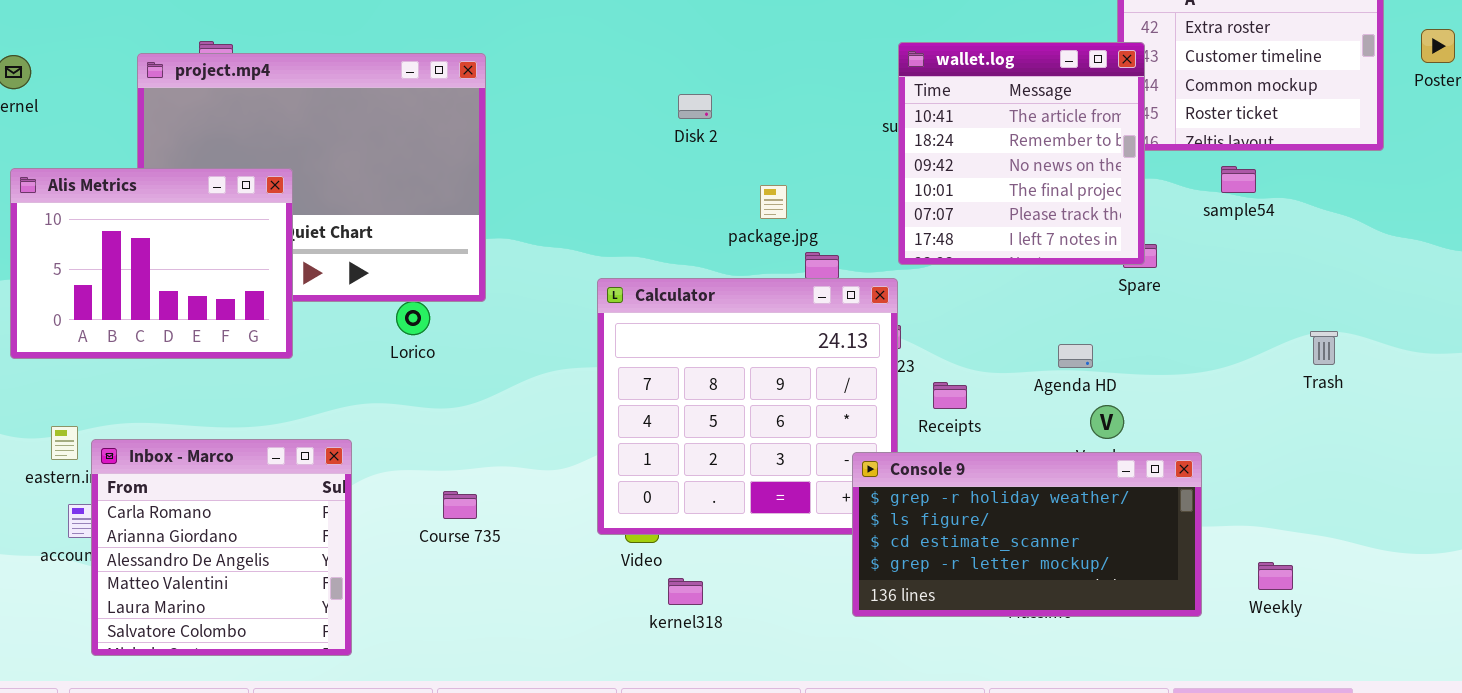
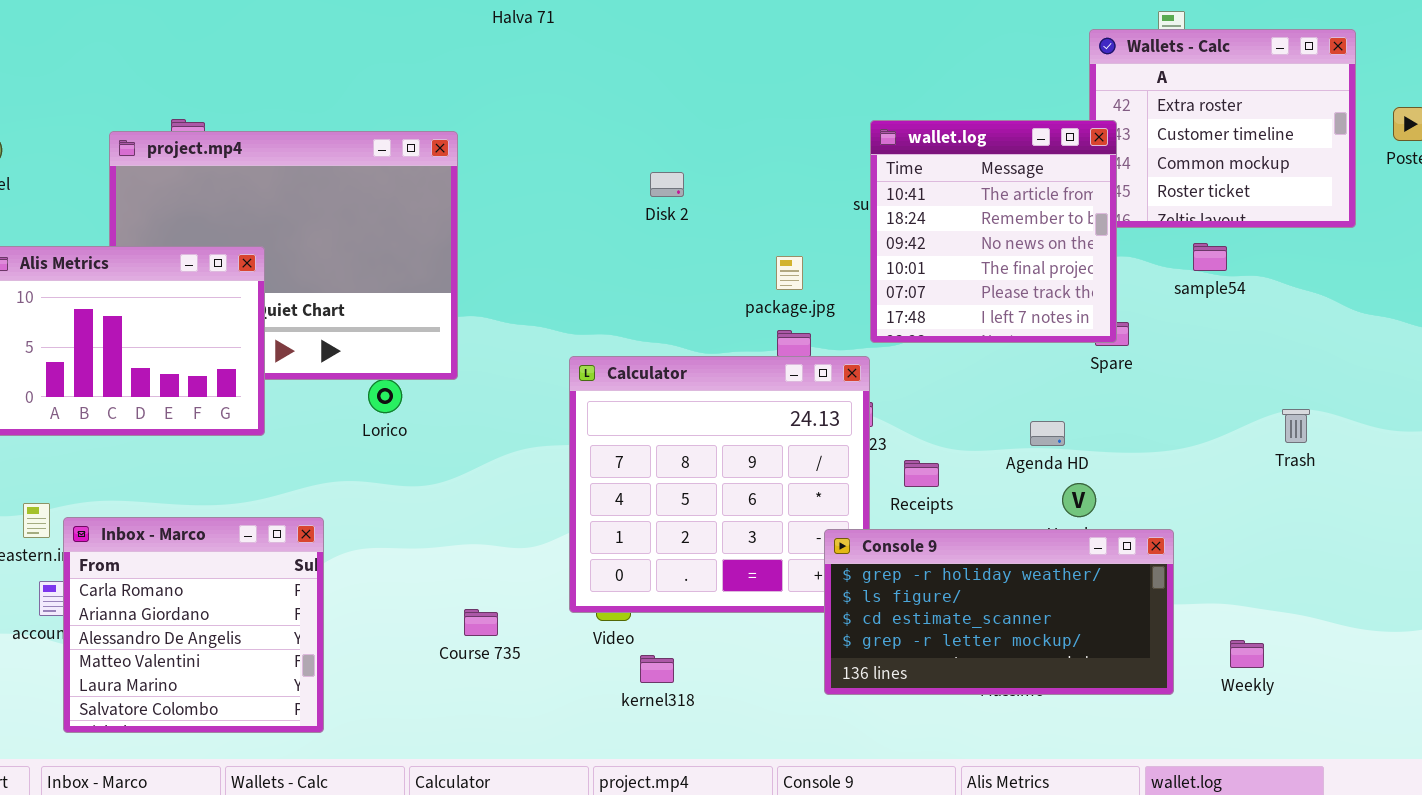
package.jpg: [760,185,787,219] -> [776,256,803,290], moved
Course 735: [443,491,477,519] -> [464,609,498,636], moved

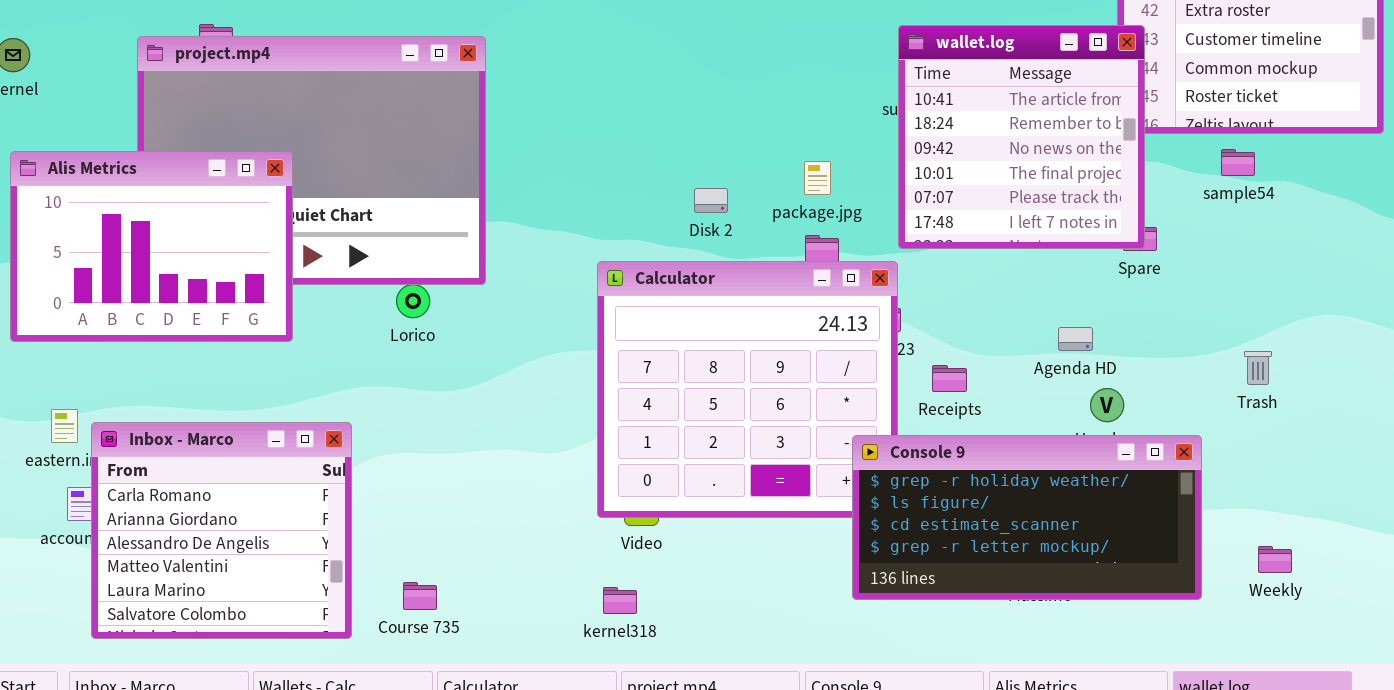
Disk 2: [650,172,684,197] -> [694,188,728,213], moved
Trash: [1282,409,1310,443] -> [1244,351,1272,385], moved
Course 735: [464,609,498,636] -> [403,582,437,610], moved
kernel318: [640,655,674,683] -> [603,587,637,614], moved

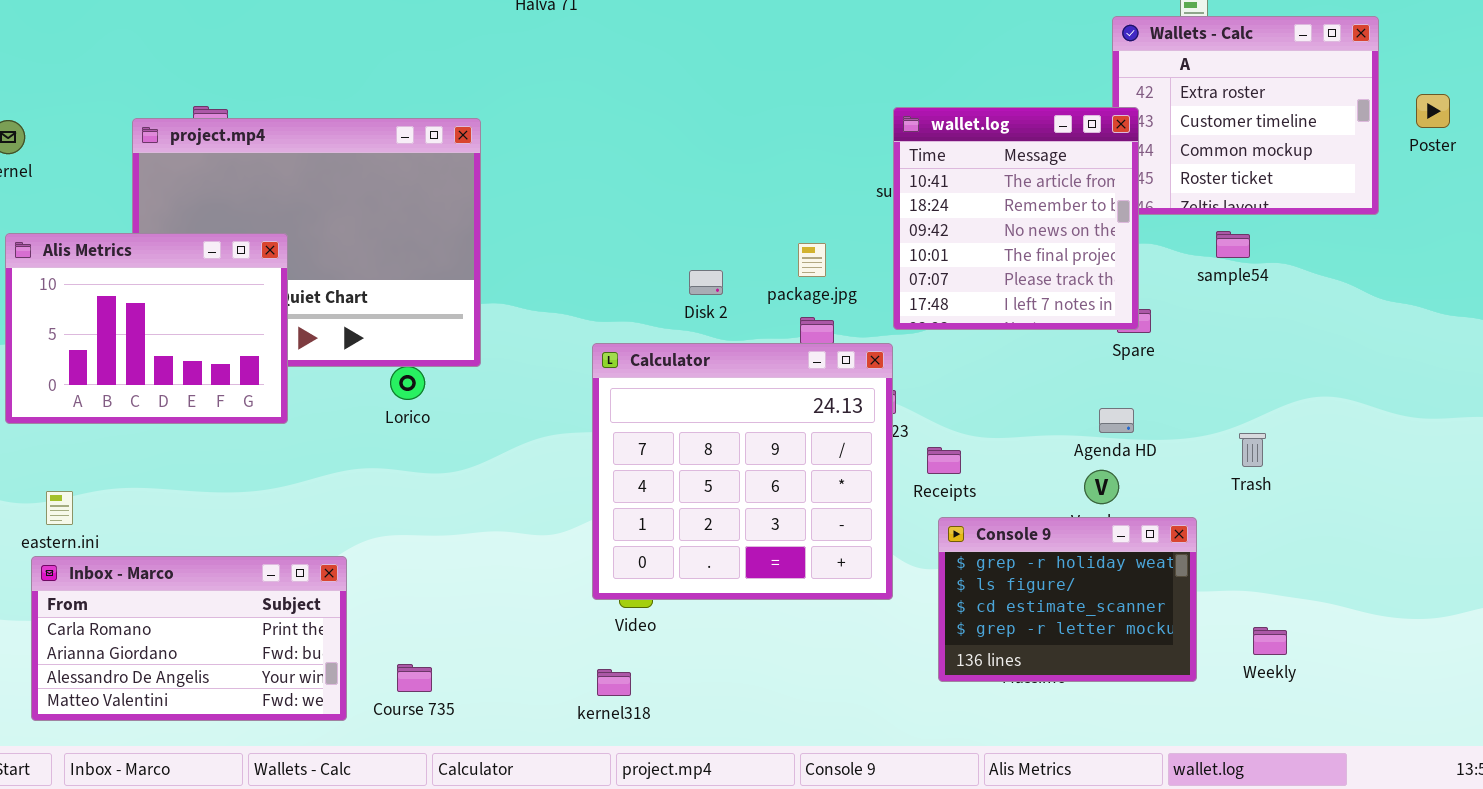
Agenda HD: [1058,327,1093,351] -> [1099,408,1134,433], moved
Inbox - Marco: [91,422,352,639] -> [31,556,347,721], resized
Console 9: [852,435,1202,600] -> [938,517,1197,682], resized

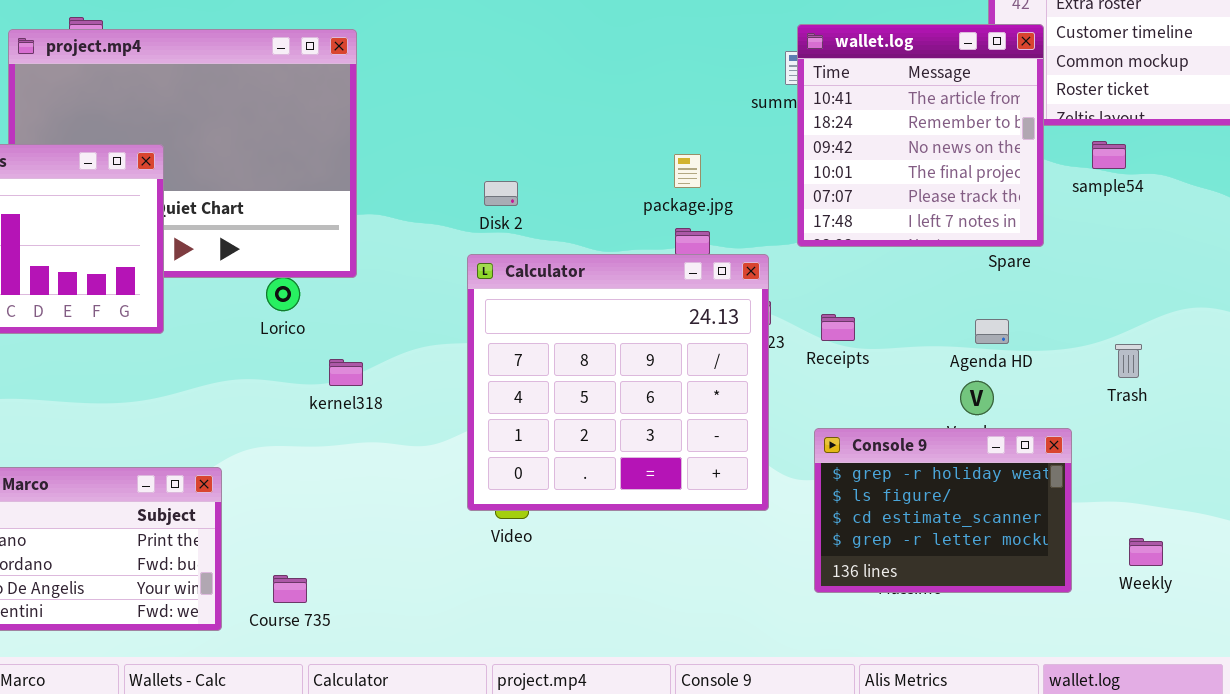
wallet.log: [893,107,1139,330] -> [797,24,1044,247], moved
Disk 2: [689,270,723,295] -> [484,181,518,206], moved
Receipts: [927,447,961,474] -> [821,314,855,341], moved
kernel318: [597,669,631,696] -> [329,359,363,386], moved

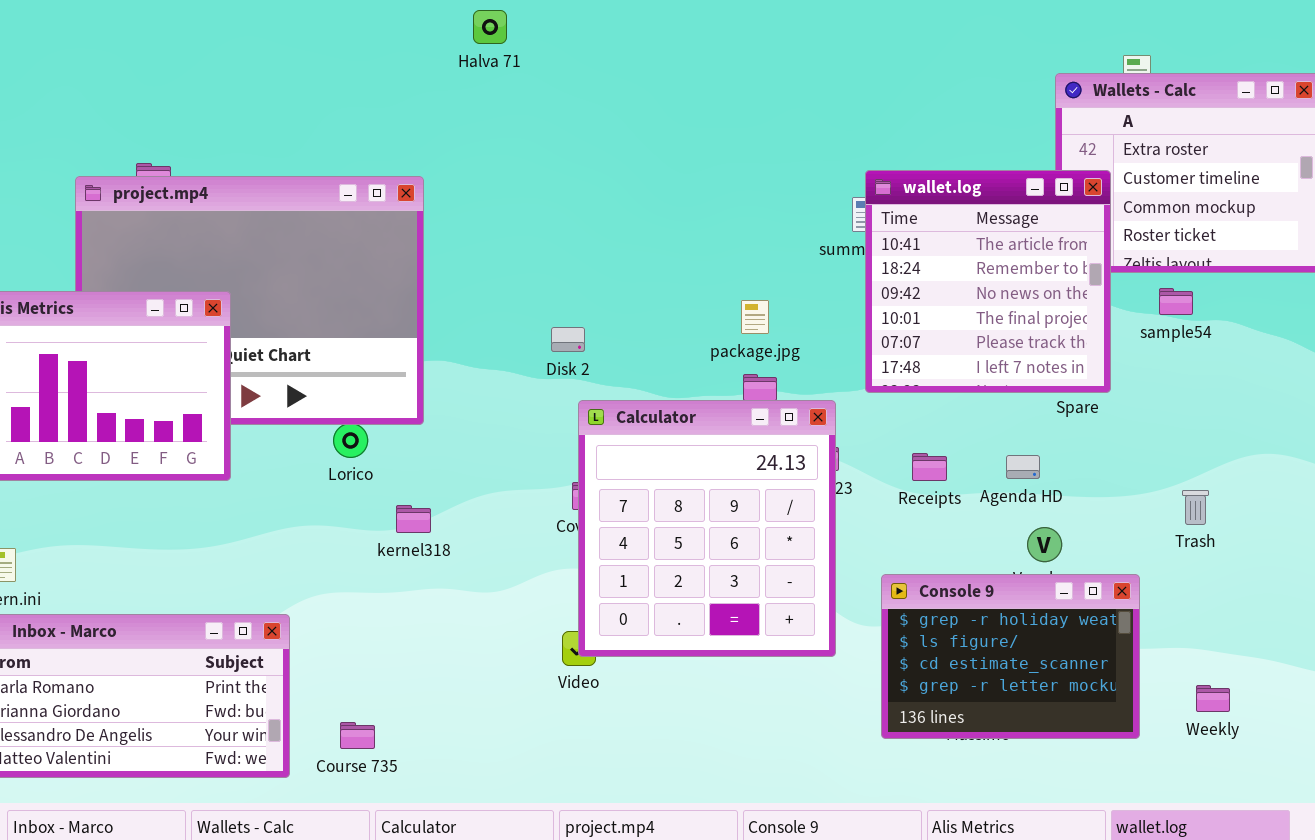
Calculator: [467,254,769,511] -> [578,400,836,657], resized
Receipts: [821,314,855,341] -> [912,453,947,481], moved
Agenda HD: [975,319,1009,344] -> [1006,455,1040,479], moved

